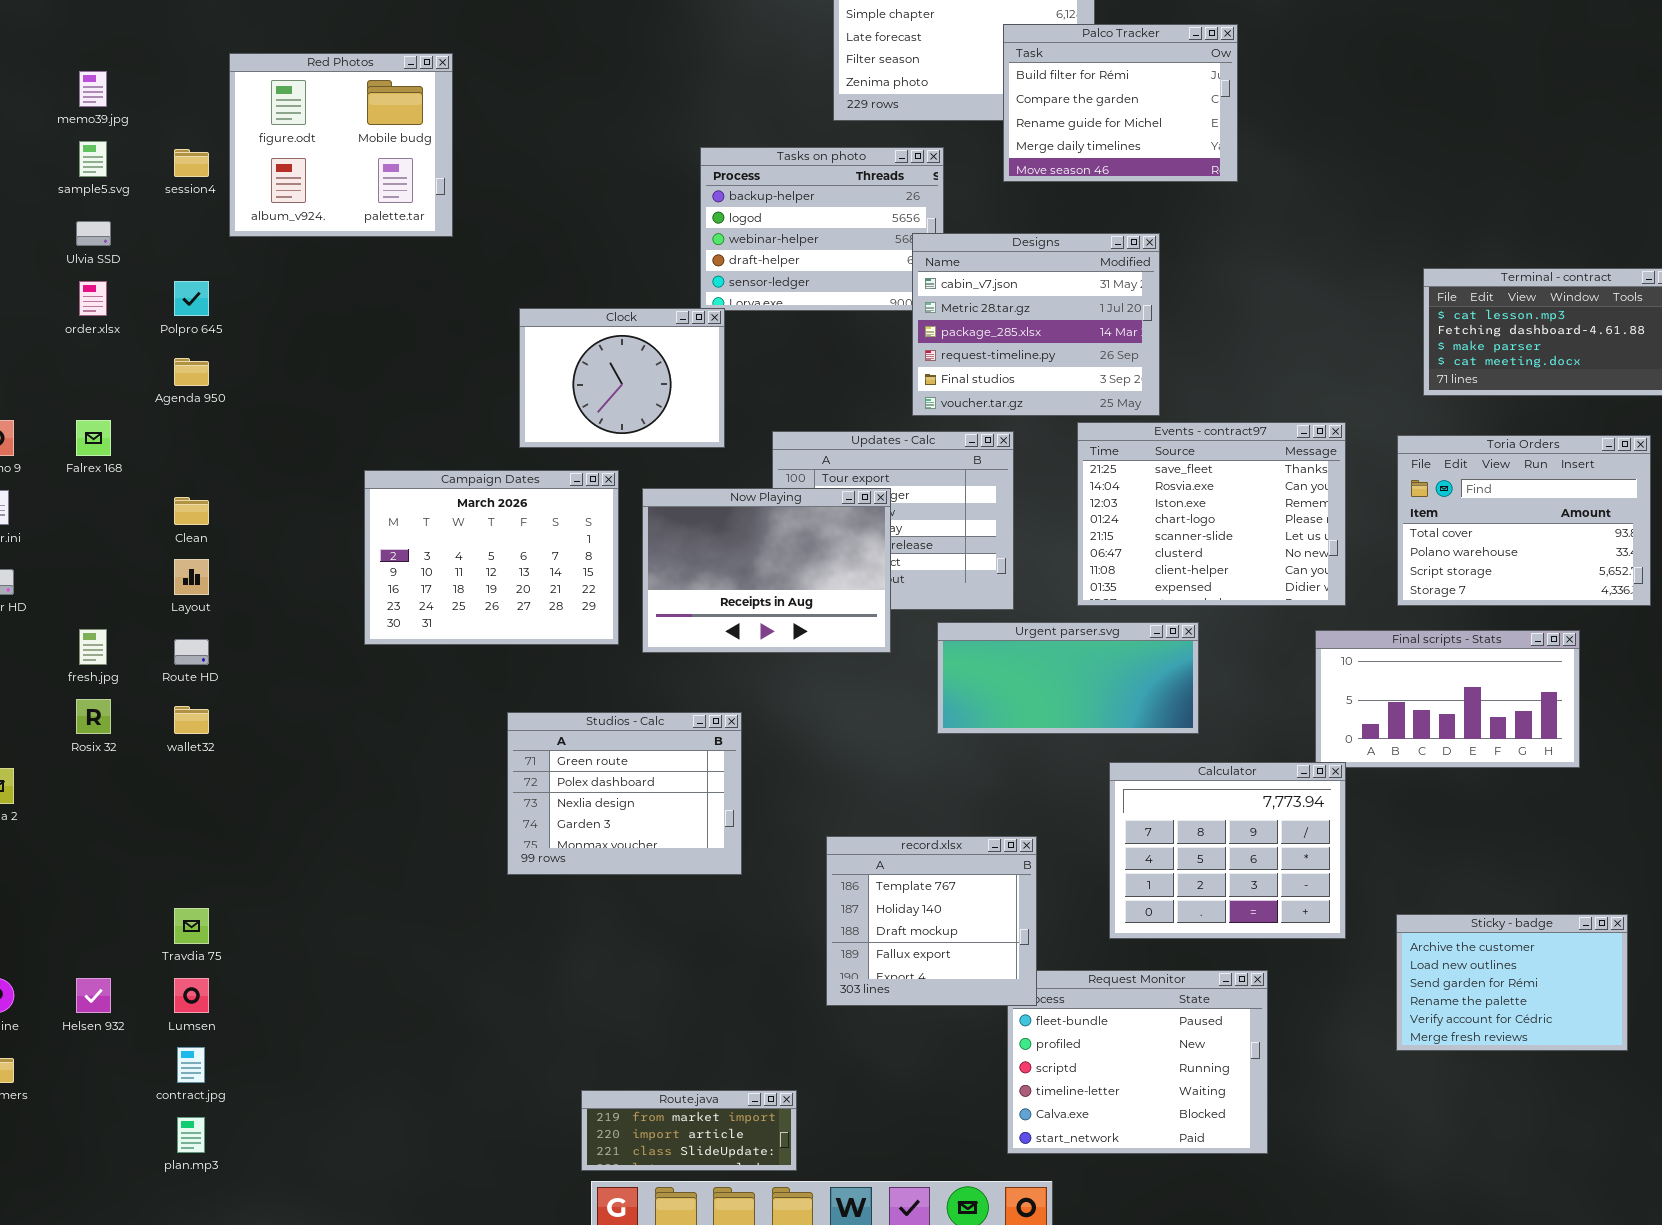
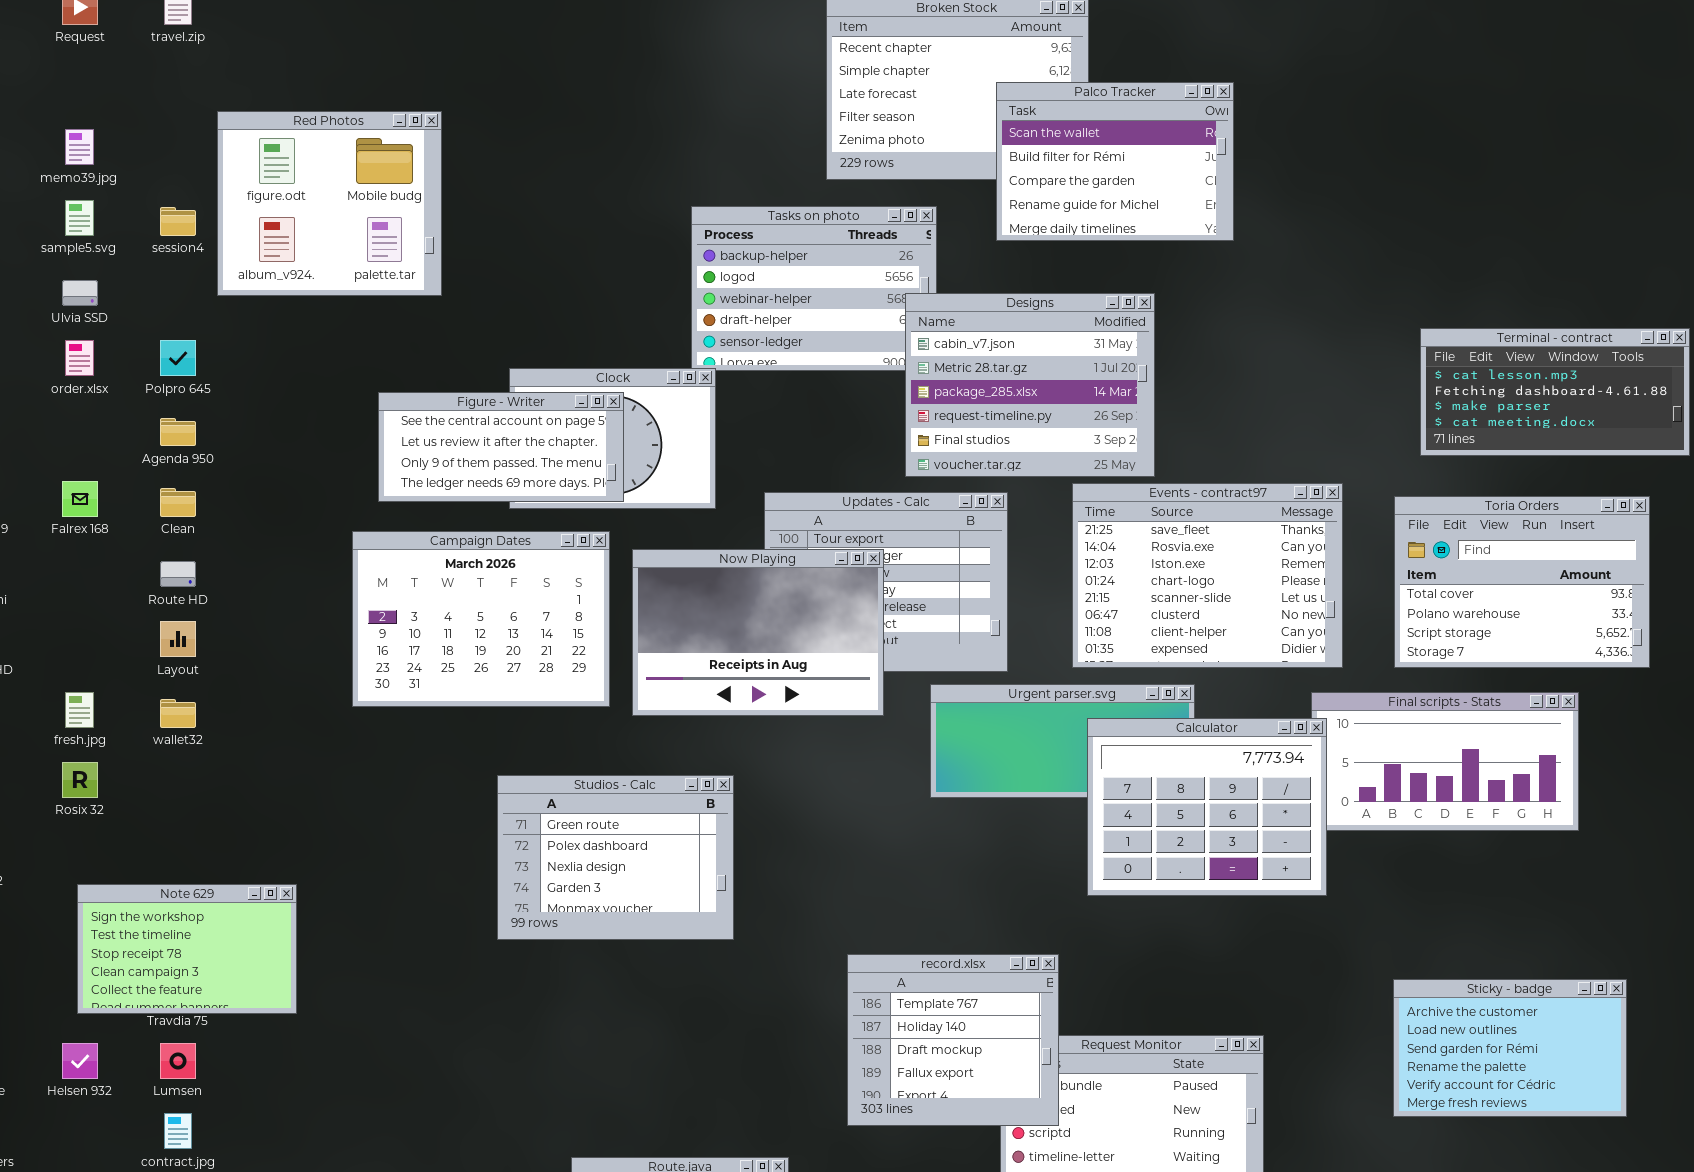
Palco Tracker: [1003,24,1238,182] -> [996,82,1234,241], scrolled up 1 row
Figure - Writer: none -> [378,392,624,502], opened
Clean: [174,497,209,525] -> [160,488,196,517], moved
Route HD: [174,639,209,665] -> [160,561,196,587], moved
wallet32: [174,706,209,734] -> [160,699,196,728], moved
Calculator: [1109,762,1346,939] -> [1087,718,1327,896], moved
Note 629: none -> [77,884,297,1014], opened
record.xlsx: [826,836,1037,1006] -> [847,954,1059,1126], moved

